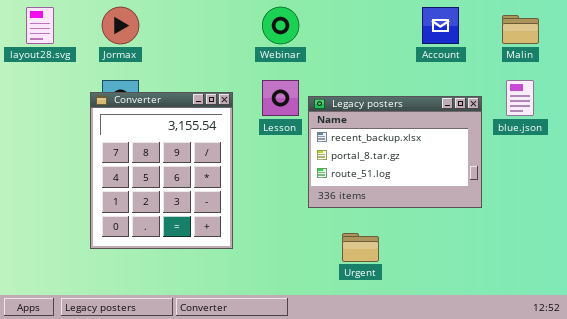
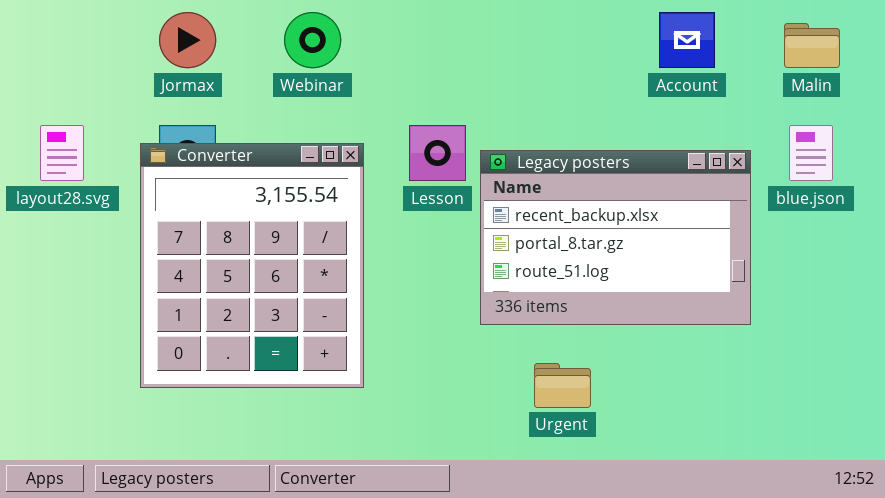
layout28.svg: [26,7,54,44] -> [40,125,84,181], moved
Webinar: [262,7,299,44] -> [284,12,341,68], moved

